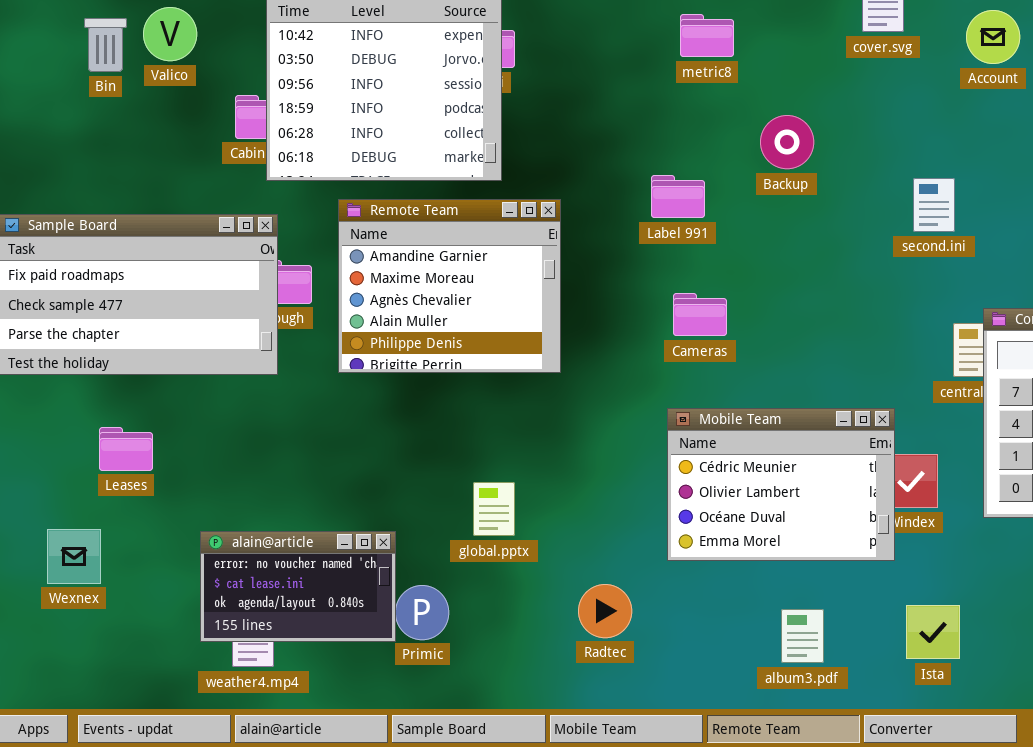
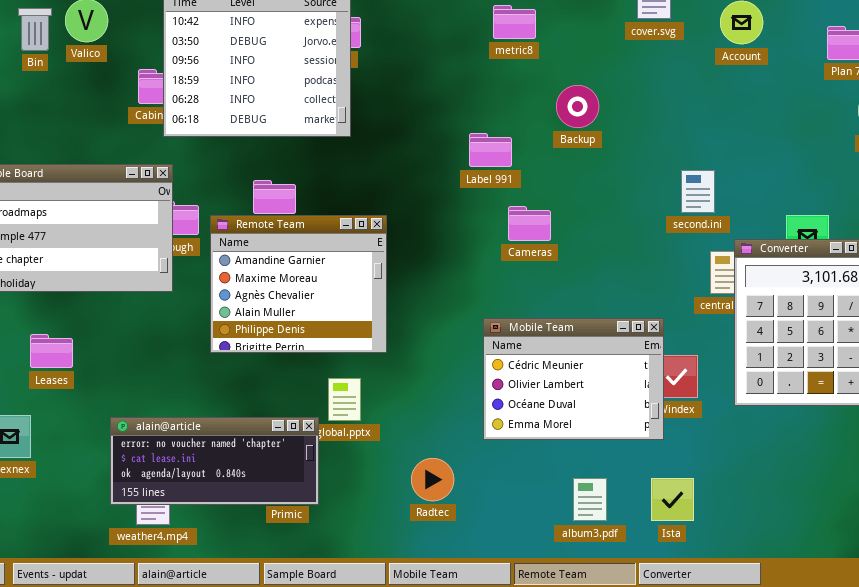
second.ini: [913,178,955,232] -> [681,170,715,213], moved
Remote Team: [338,199,561,373] -> [210,215,387,353], moved
Cameras: [673,293,727,336] -> [508,206,551,241], moved
alain@article: [200,531,396,642] -> [110,417,319,505], resized
Ista: [906,605,960,659] -> [651,478,694,521], moved

